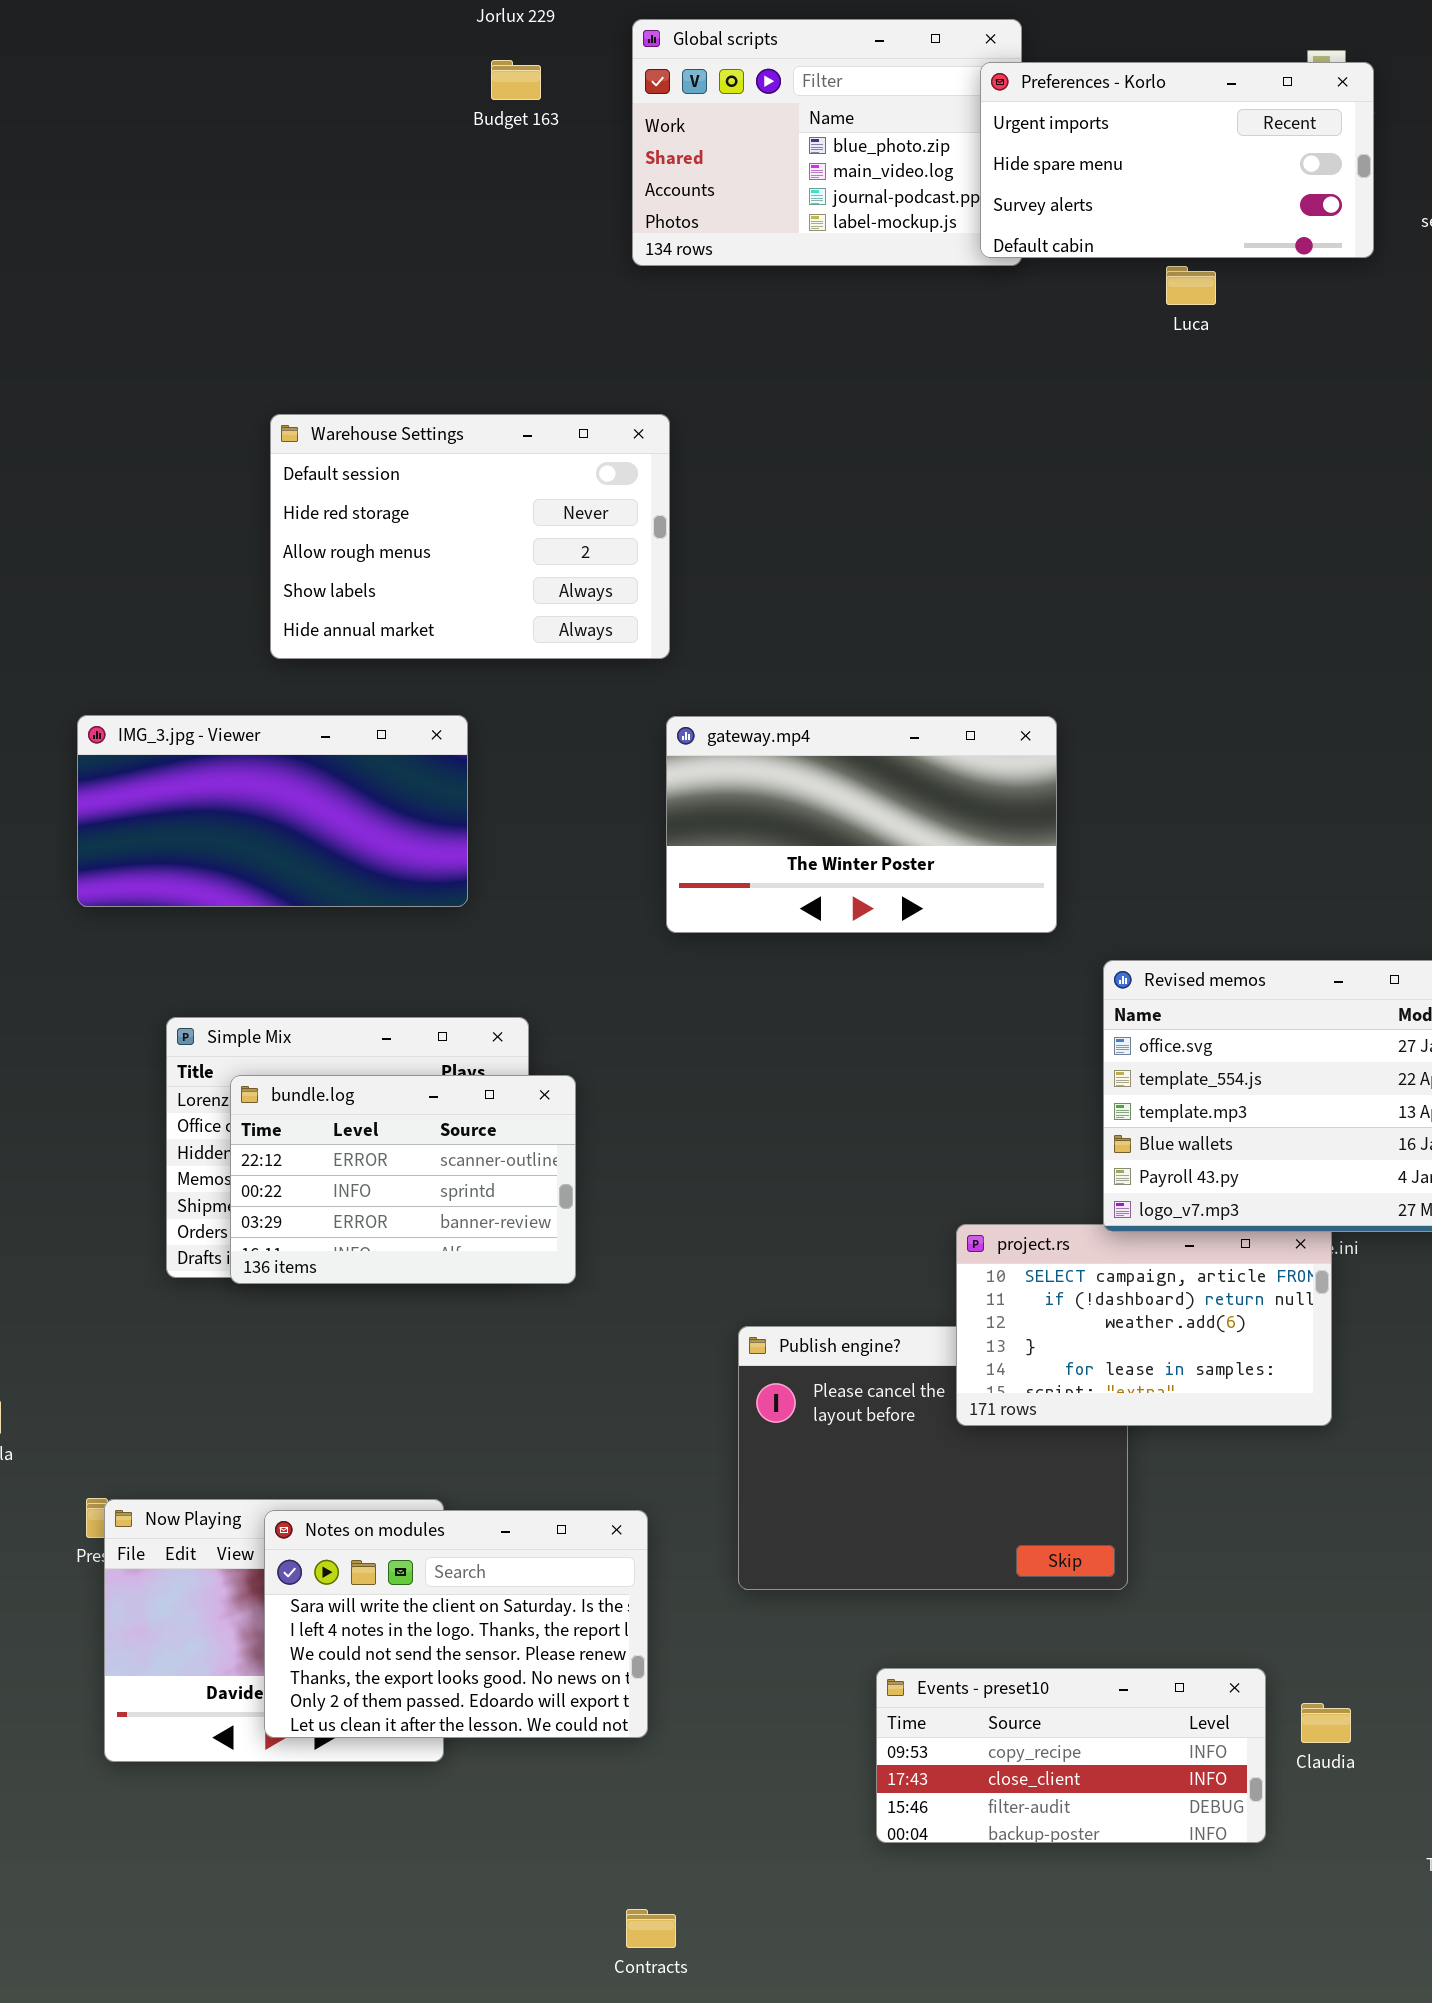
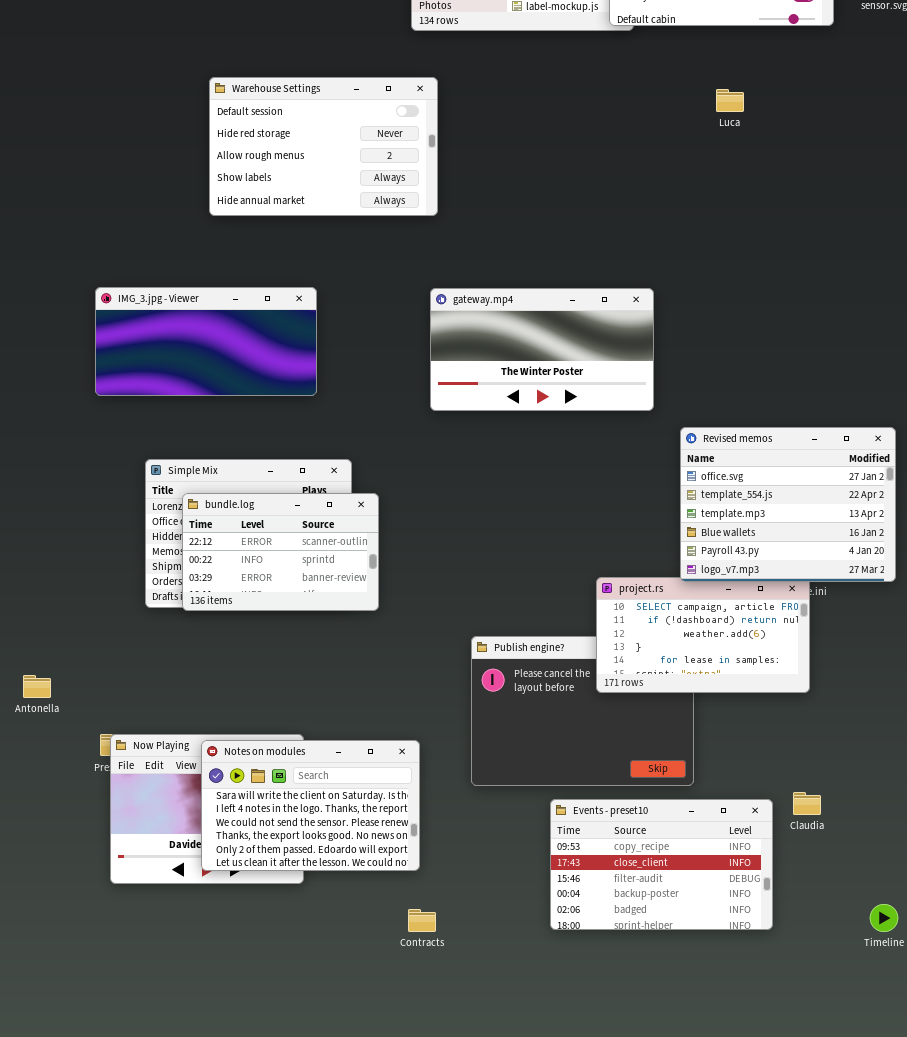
Luca: [1166,266,1216,305] -> [716,89,744,112], moved
Warehouse Settings: [270,414,670,659] -> [209,77,438,216], moved
Events - preset10: [876,1668,1266,1843] -> [550,799,773,930], resized
Claudia: [1301,1703,1351,1743] -> [793,792,821,815], moved
Contracts: [626,1909,676,1948] -> [408,909,436,932], moved

